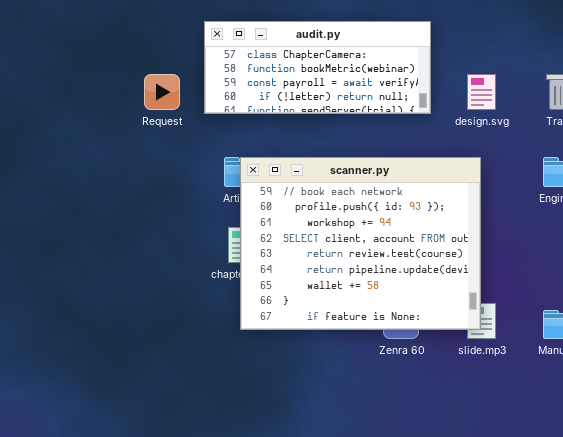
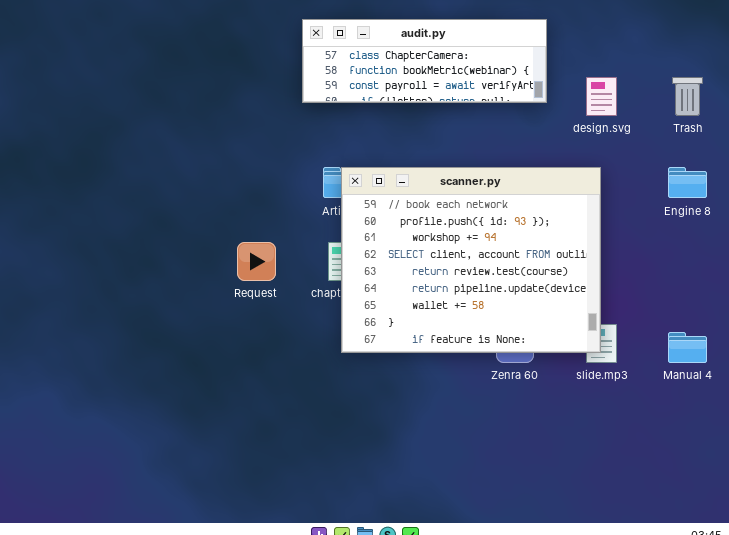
audit.py: [204,21,431,114] -> [302,19,547,103], resized
Request: [144,74,180,110] -> [237,242,276,281], moved

